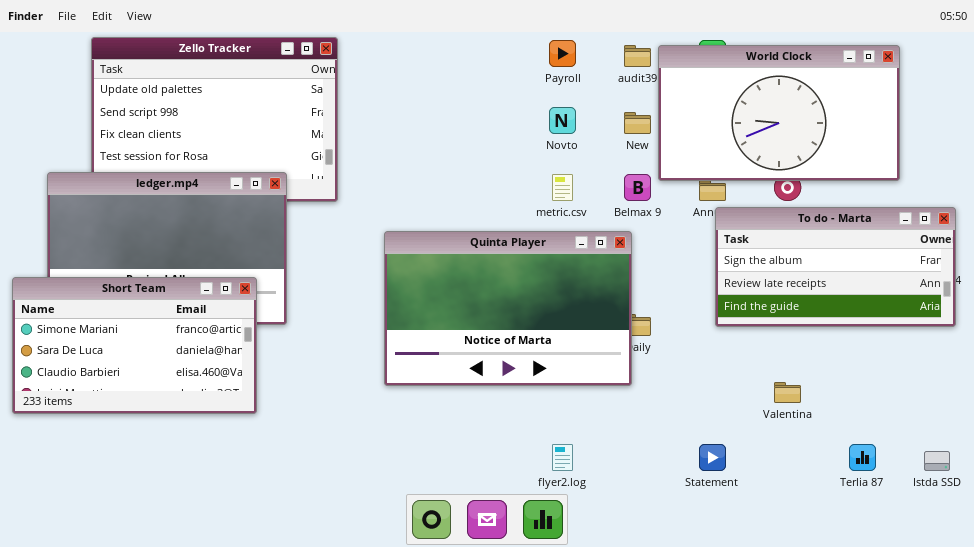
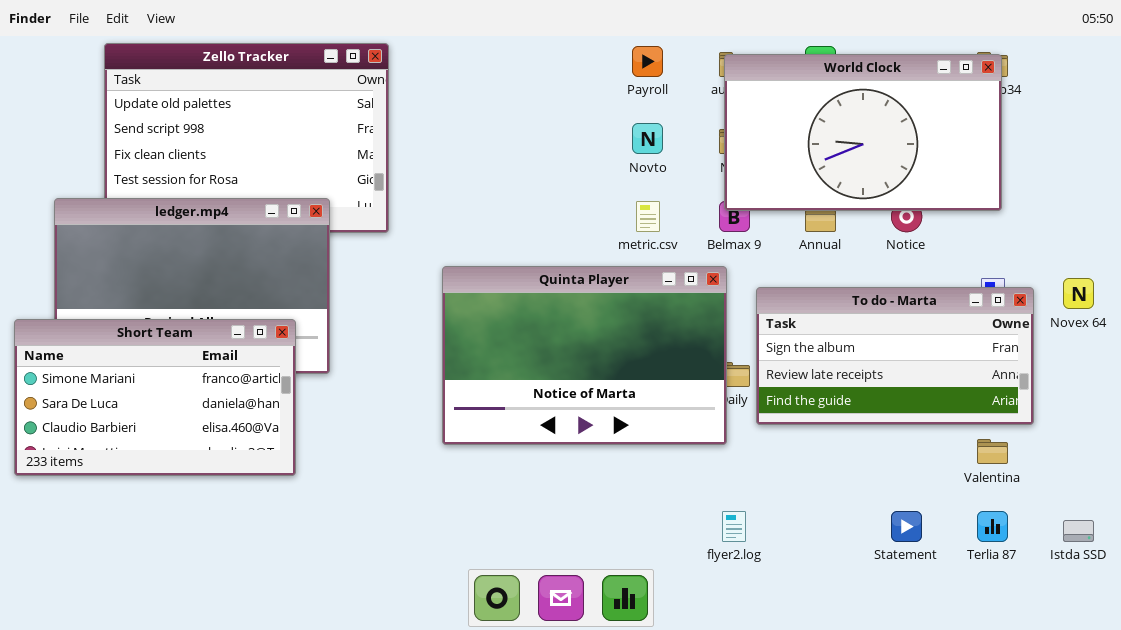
World Clock: [658,45,900,181] -> [724,54,1002,211], moved
To do - Marta: [715,207,956,327] -> [756,287,1034,425], moved
Valentina: [774,382,801,403] -> [977,439,1008,464], moved
flyer2.log: [552,444,573,471] -> [722,511,746,542], moved
Statement: [699,444,726,471] -> [891,511,922,542], moved

